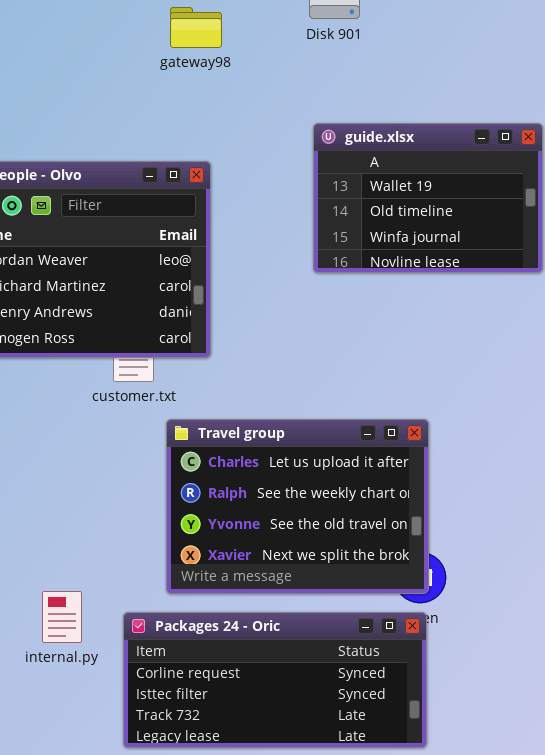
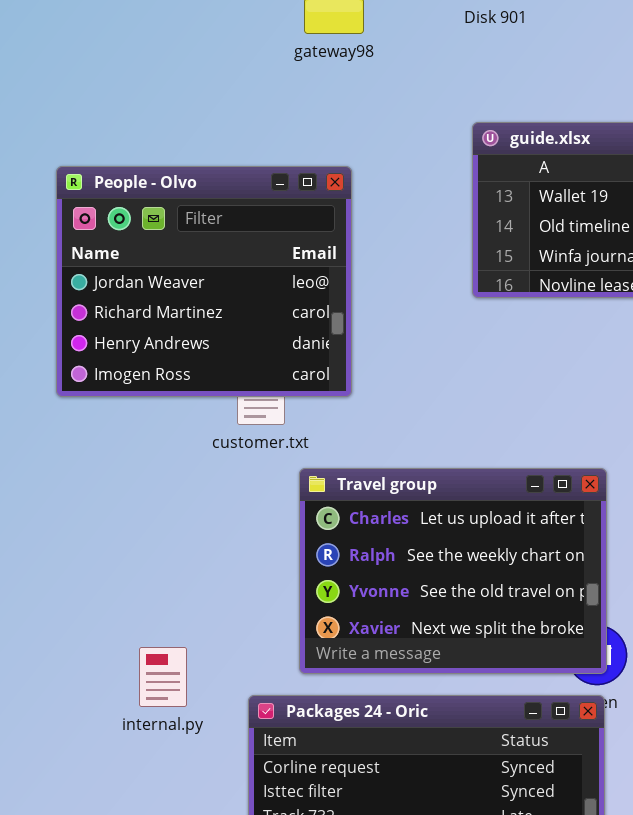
internal.py: [42,591,82,643] -> [139,647,187,707], moved

